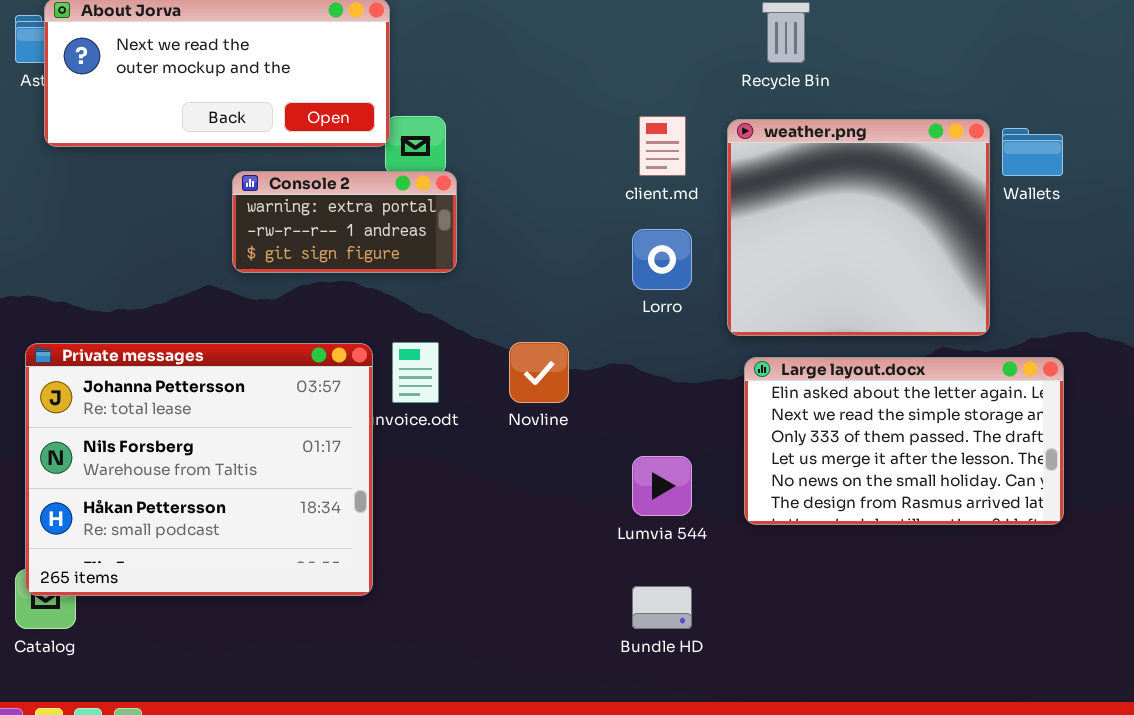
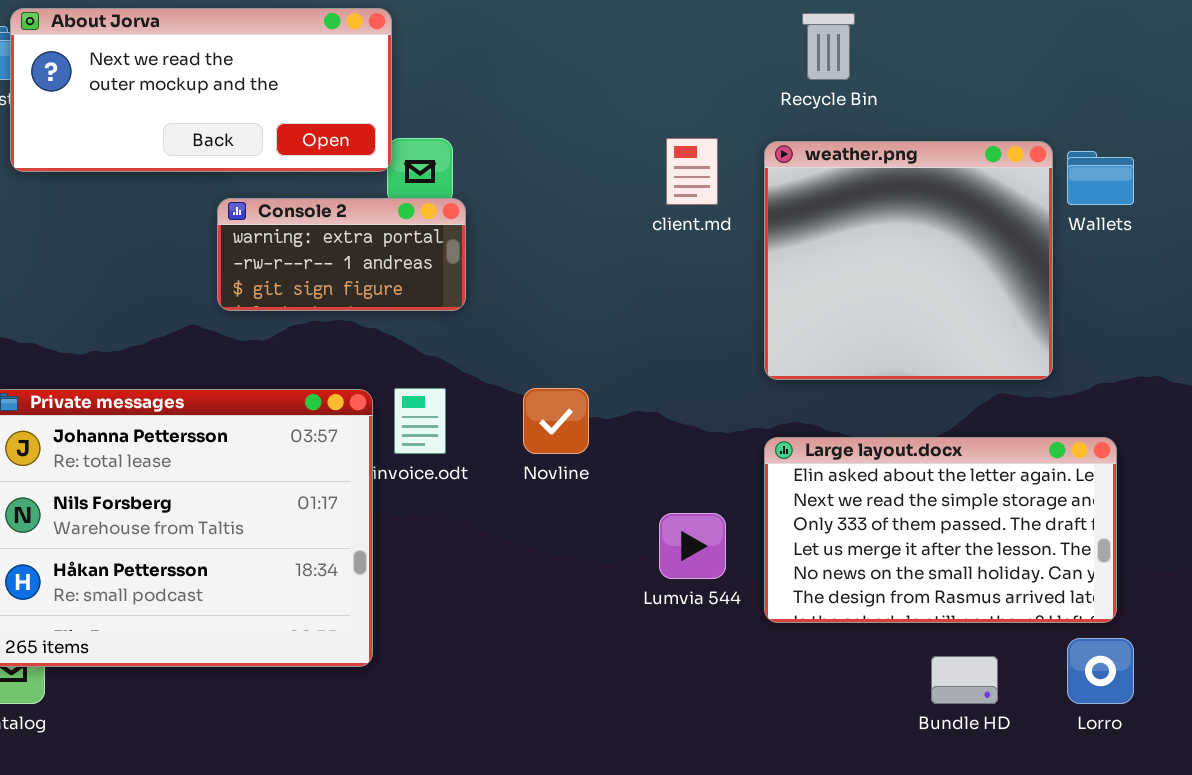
Lorro: [632,229,692,290] -> [1067,638,1134,704], moved
Large layout.docx: [744,357,1064,525] -> [764,437,1117,623], moved
Bundle HD: [632,586,692,629] -> [931,656,998,704], moved

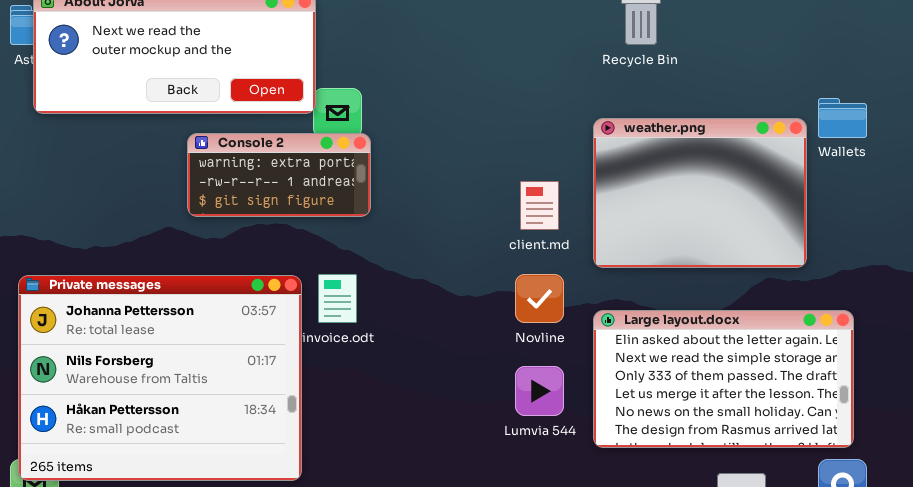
client.md: [666,138,718,205] -> [520,181,559,230], moved
weather.png: [764,141,1053,380] -> [593,118,807,268], resized
Novline: [523,388,589,454] -> [515,274,564,323], moved

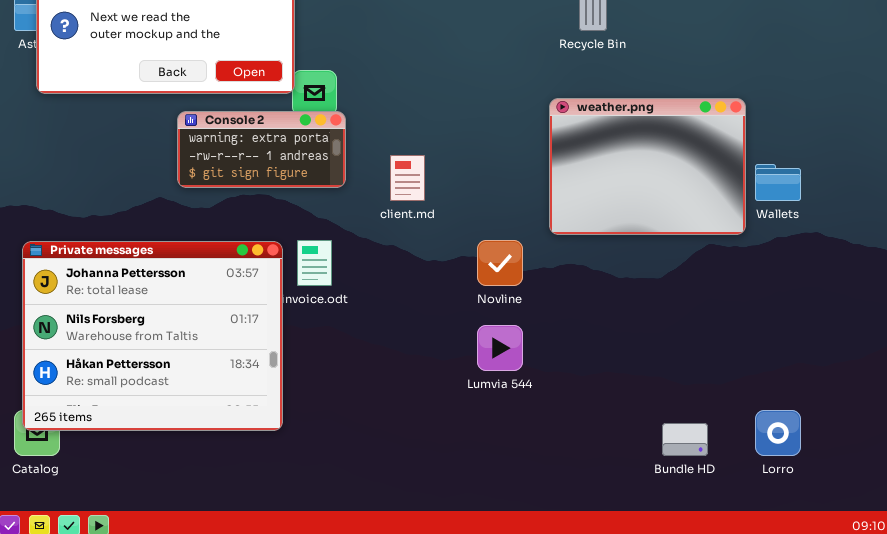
Wallets: [818,98,867,138] -> [755,164,801,201], moved
client.md: [520,181,559,230] -> [390,155,425,201], moved
Large layout.docx: [593,310,854,448] -> none, closed

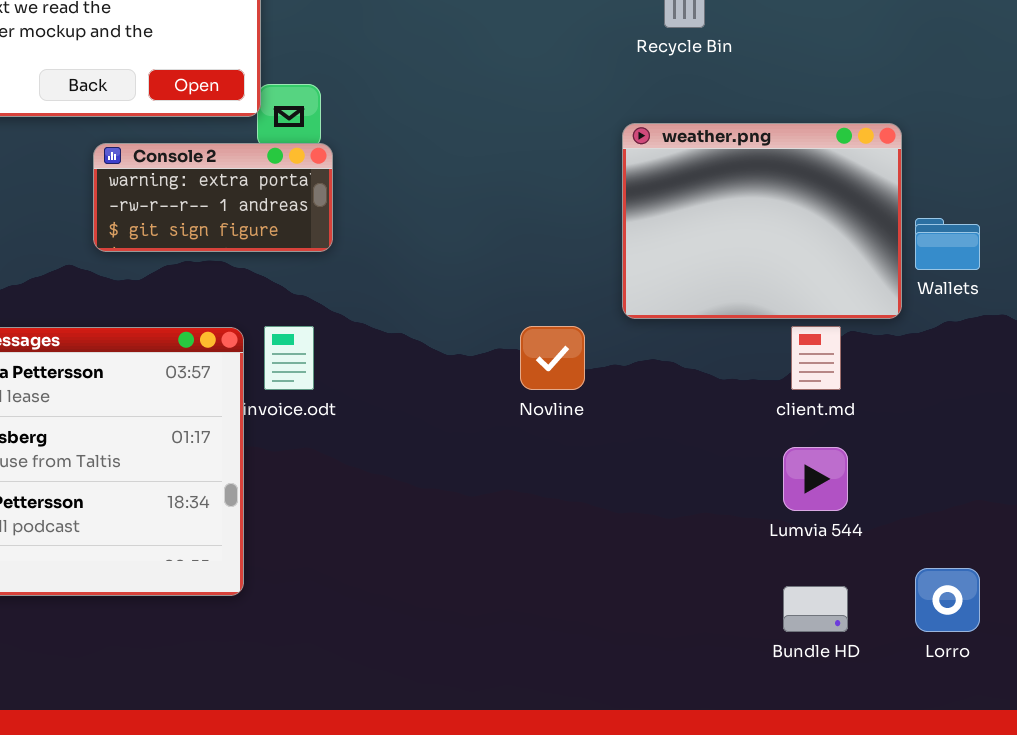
client.md: [390,155,425,201] -> [791,326,841,390], moved
Lumvia 544: [477,325,523,371] -> [783,447,848,511], moved

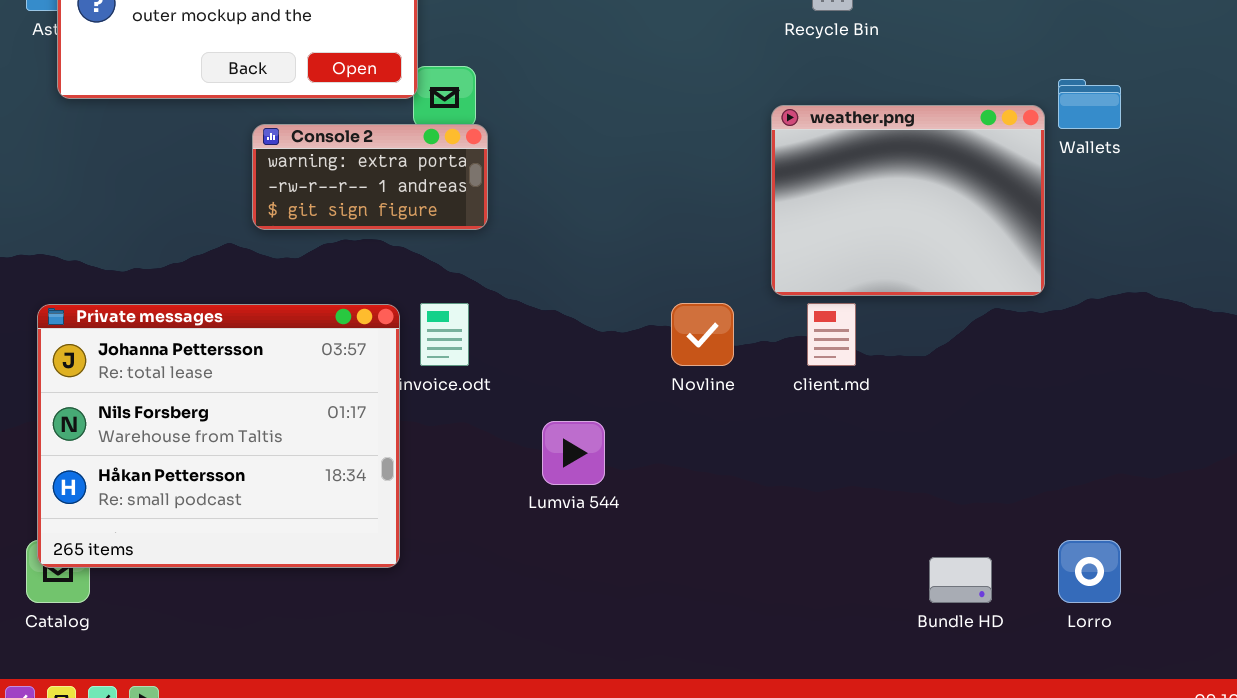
Wallets: [915,218,980,270] -> [1058,79,1121,129], moved
client.md: [791,326,841,390] -> [807,303,856,366], moved
Lumvia 544: [783,447,848,511] -> [542,421,605,485], moved

